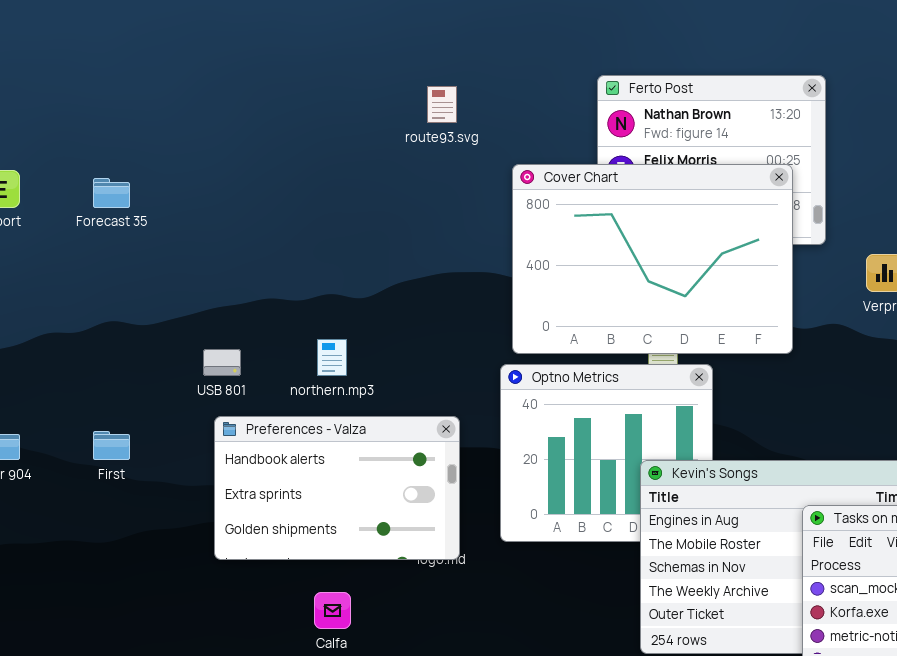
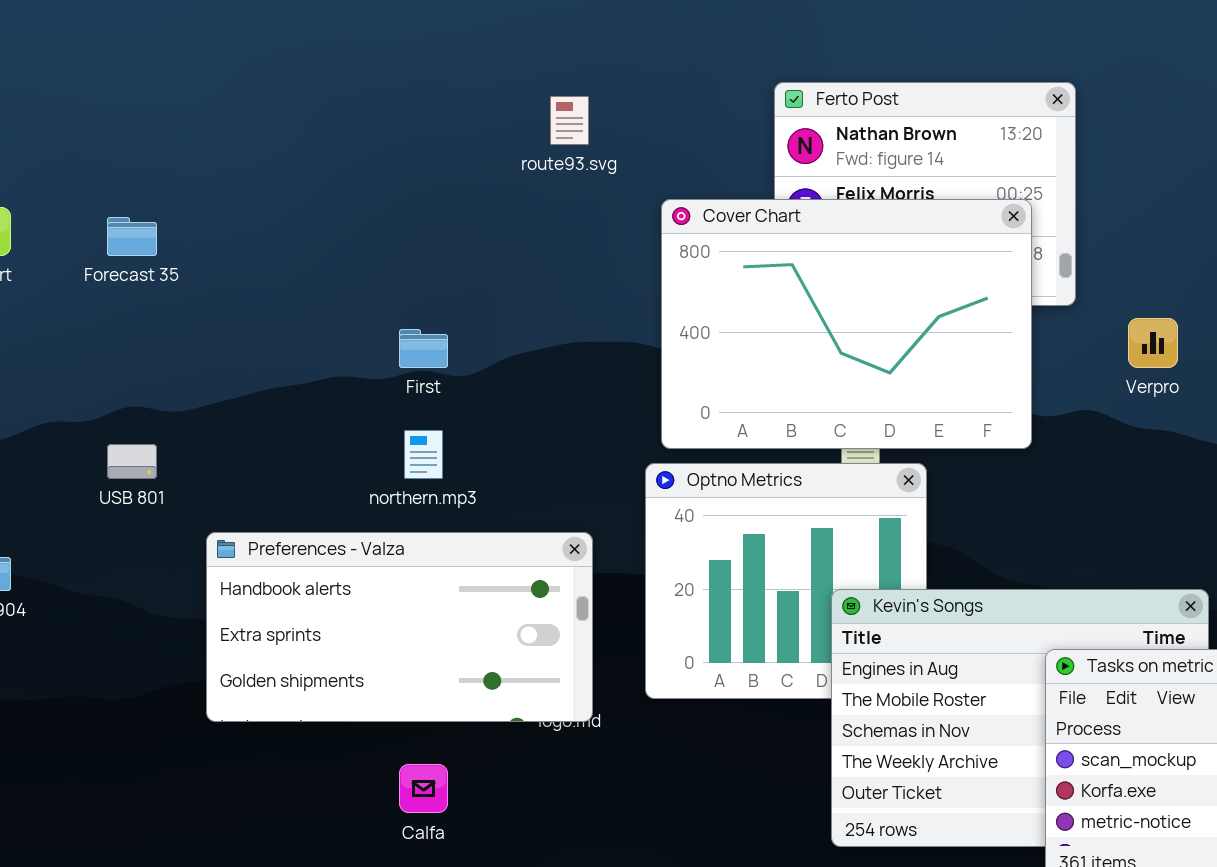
USB 801: [203,349,241,376] -> [107,444,157,479], moved
Preferences - Valza: [214,416,460,560] -> [206,532,593,722], resized
First: [93,431,130,460] -> [399,329,448,368], moved

